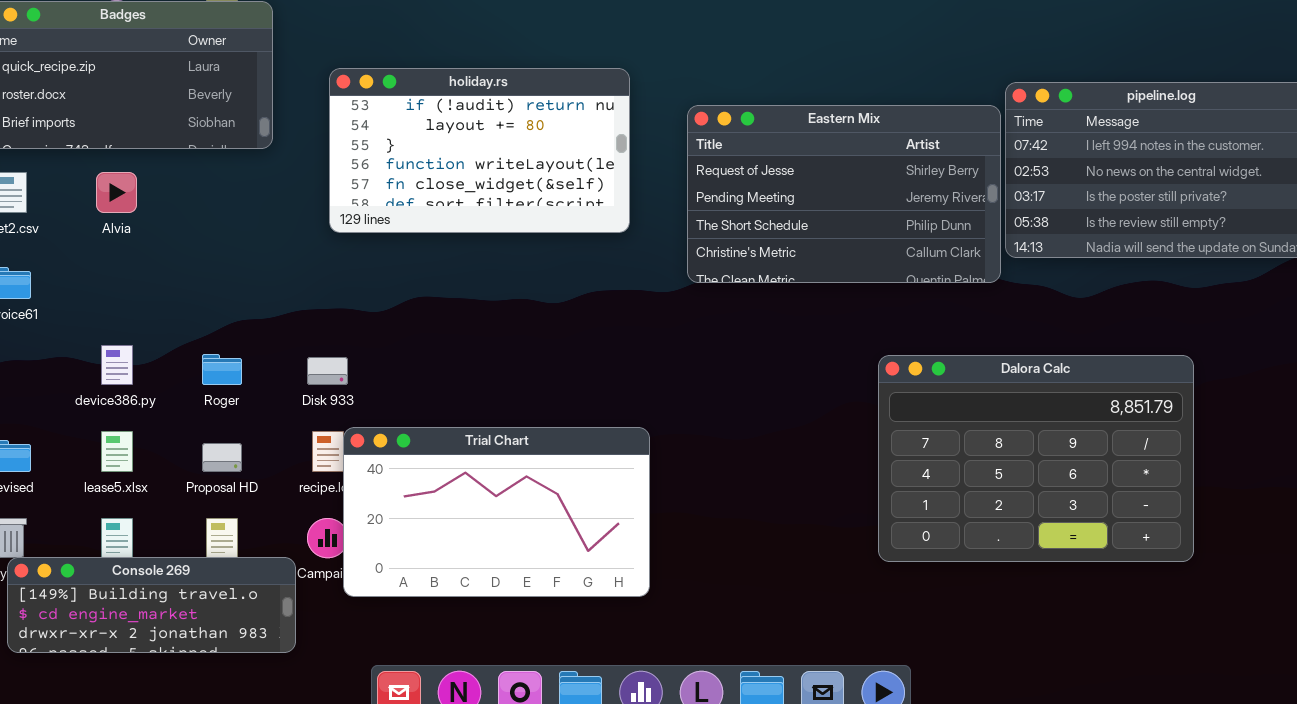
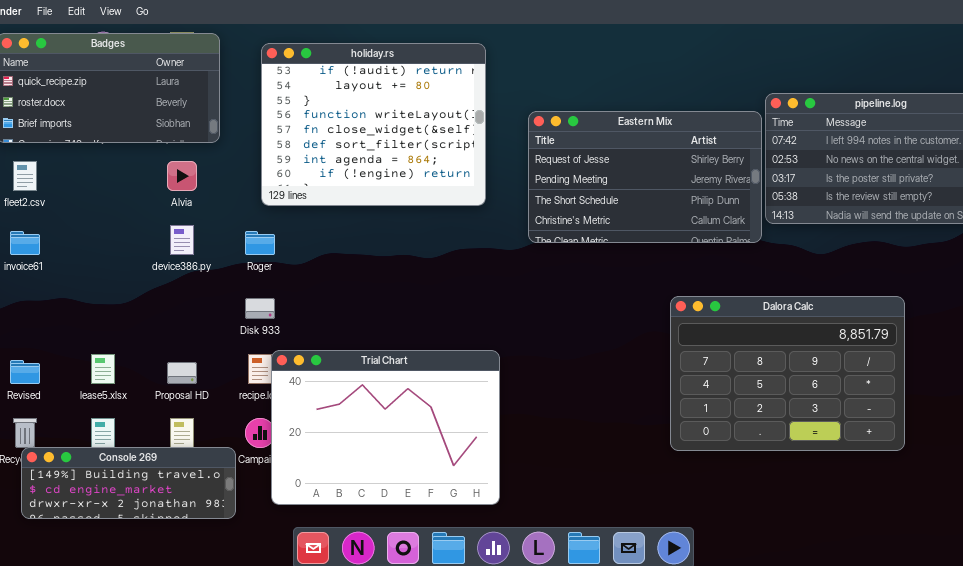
holiday.rs: [329,68,630,233] -> [261,43,486,206], resized
Alvia: [96,172,137,213] -> [167,161,197,191], moved
device386.py: [101,345,133,385] -> [170,225,194,255], moved
Roger: [202,354,242,385] -> [245,231,275,255], moved
Trial Chart: [343,427,650,597] -> [271,350,500,505], resized

